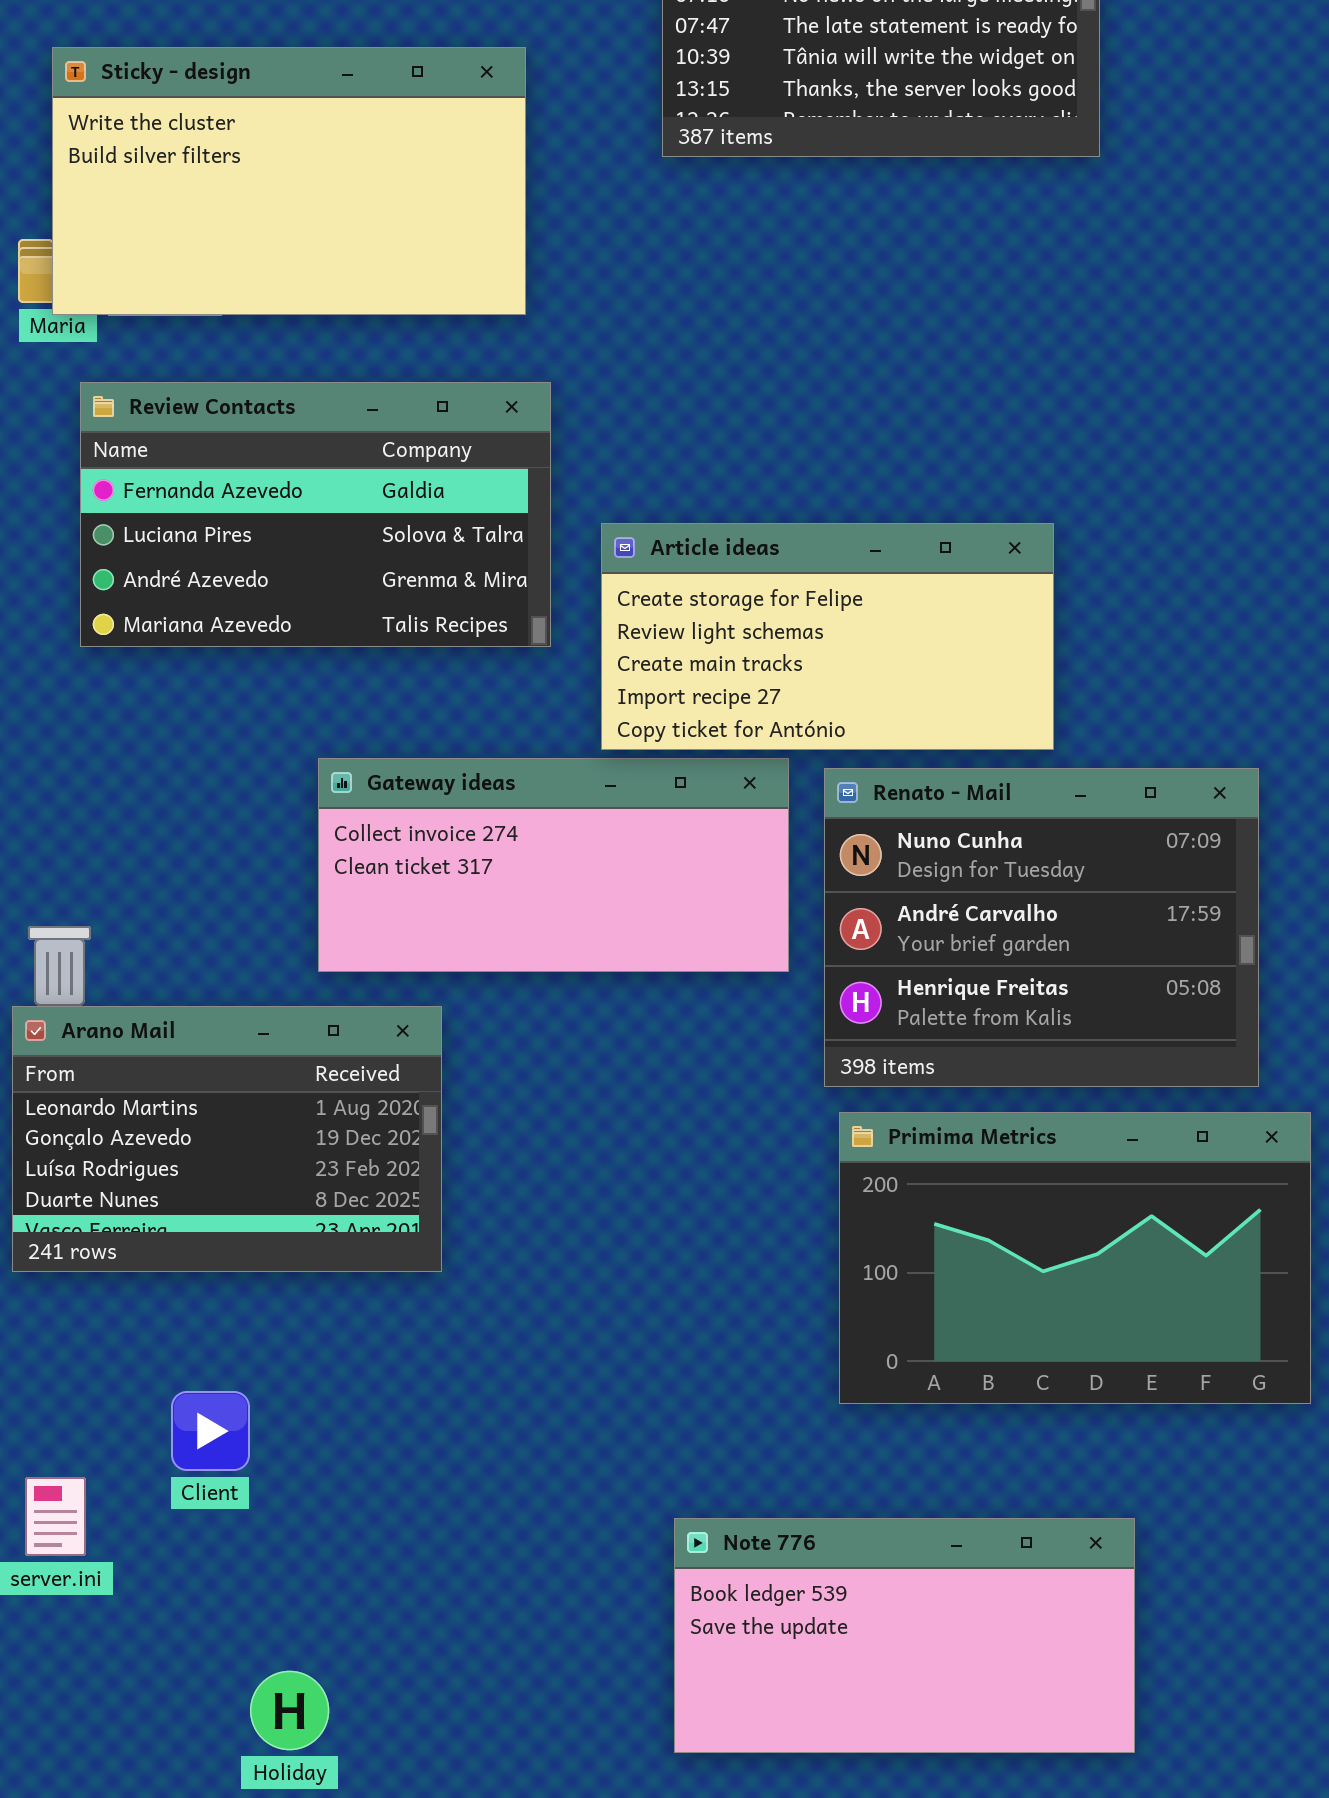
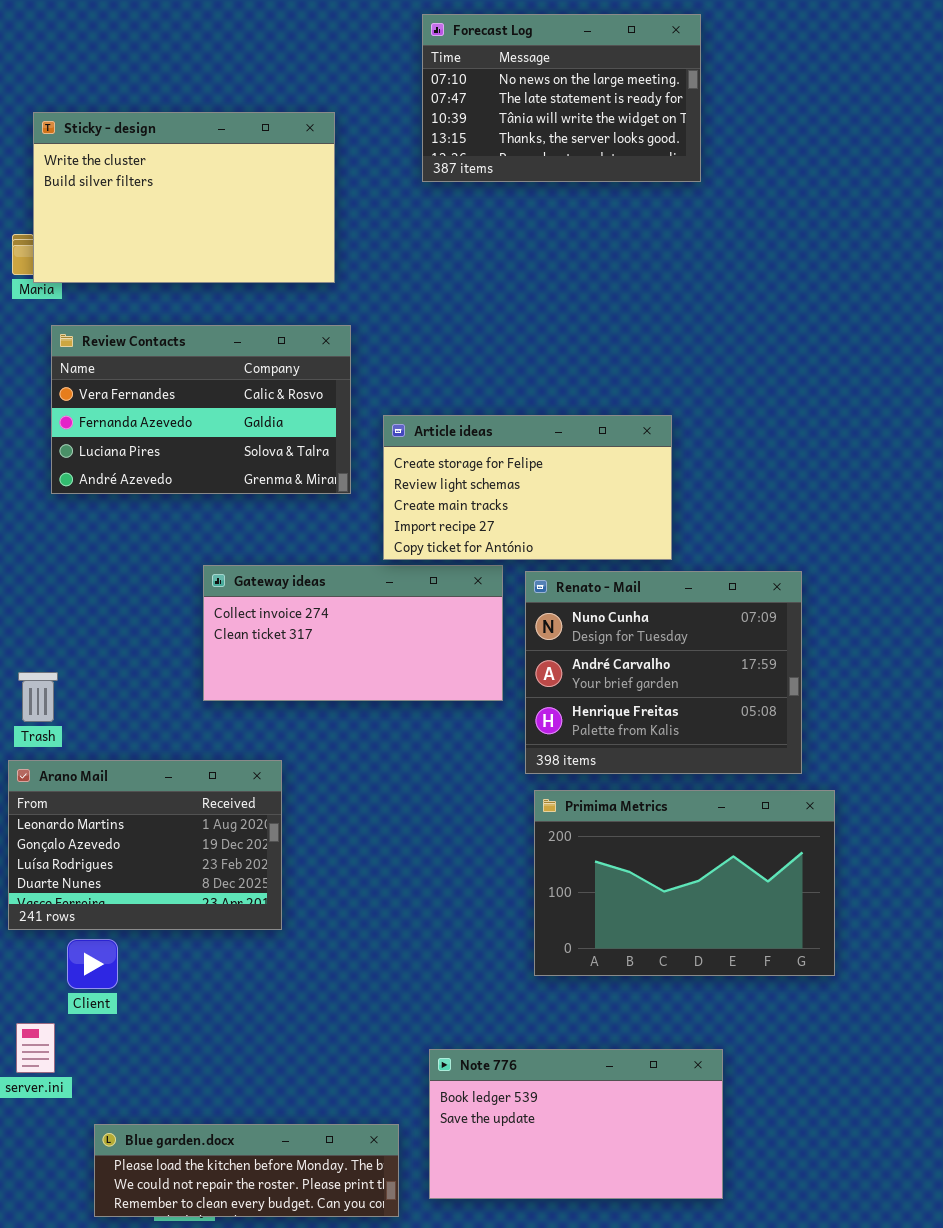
Review Contacts: [80,382,551,647] -> [51,325,351,494], scrolled up 1 row
Arano Mail: [12,1006,442,1272] -> [8,760,282,930], moved
Client: [171,1391,250,1471] -> [67,939,118,989], moved
Blue garden.docx: none -> [94,1124,399,1217], opened

